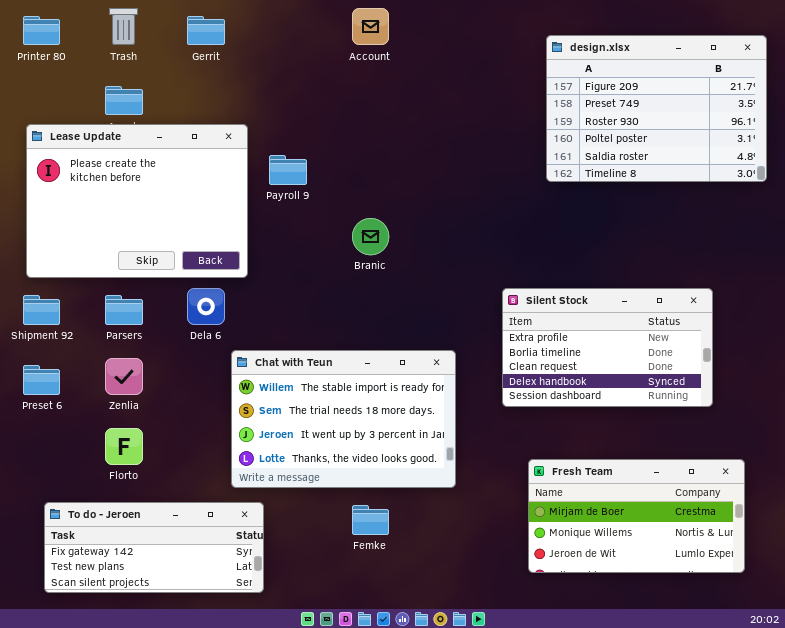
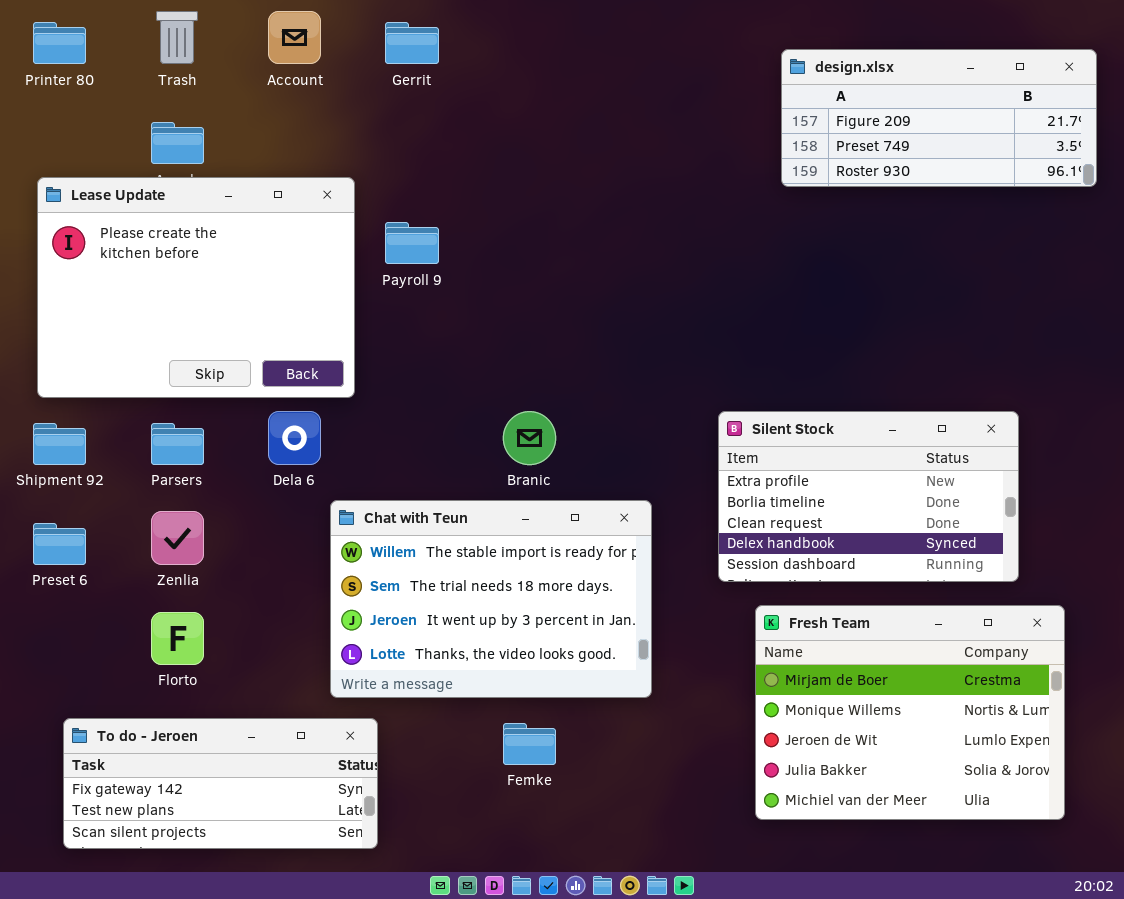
Account: [352,8,389,45] -> [268,11,321,64], moved
Gerrit: [187,16,225,45] -> [385,22,439,64], moved
design.xlsx: [546,35,767,182] -> [781,49,1097,187], resized
Branic: [352,218,389,255] -> [503,411,556,465], moved
Fresh Team: [528,459,745,573] -> [755,605,1065,820], resized

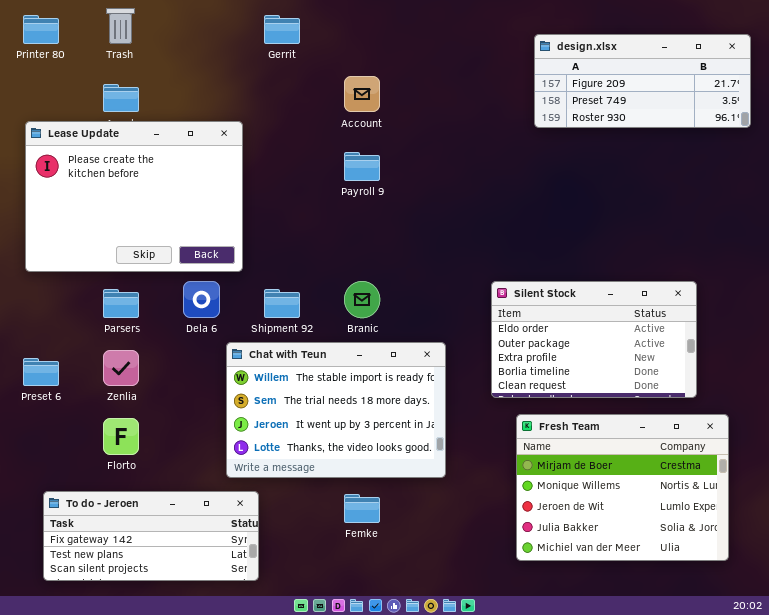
Account: [268,11,321,64] -> [344,76,380,112], moved
Payroll 9: [385,222,439,264] -> [344,152,380,181], moved
Silent Stock: [718,411,1019,582] -> [491,281,697,398], scrolled up 2 rows
Shipment 92: [33,423,86,465] -> [264,289,300,318], moved

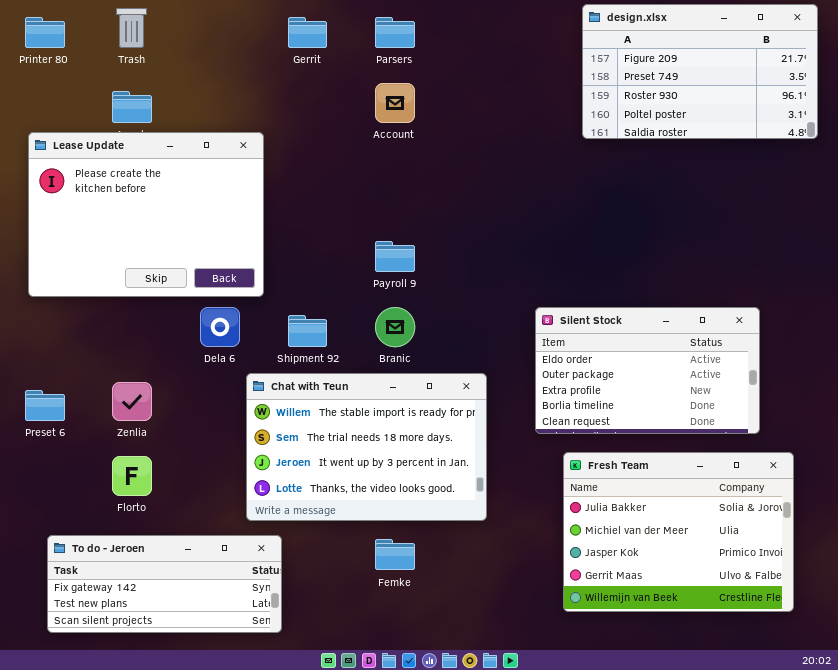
design.xlsx: [534,34,751,128] -> [582,4,818,139], resized
Payroll 9: [344,152,380,181] -> [375,241,415,272], moved
Parsers: [103,289,139,318] -> [375,17,415,48], moved
Fresh Team: [516,414,729,561] -> [563,452,794,612], scrolled down 3 rows

